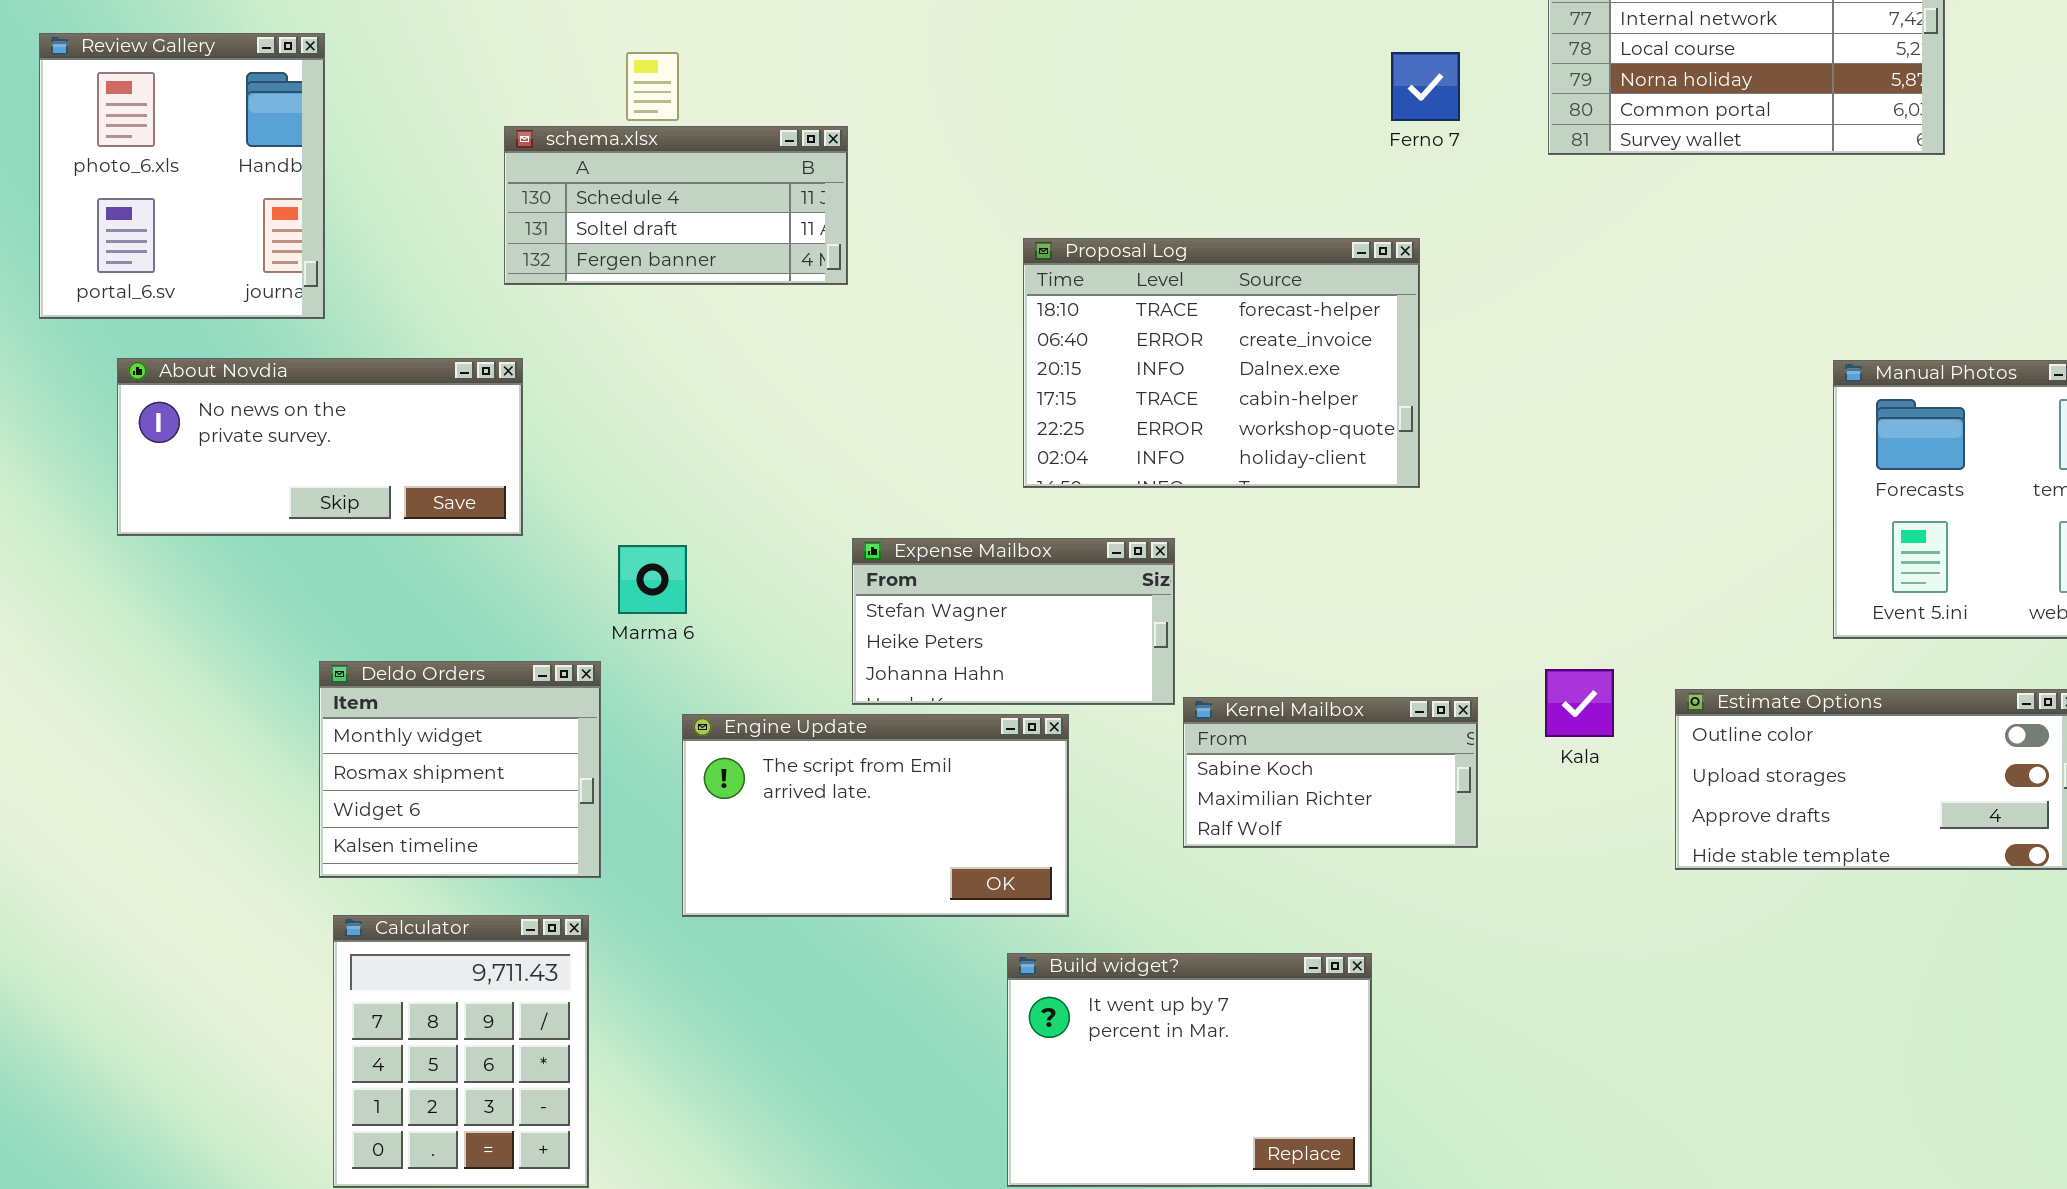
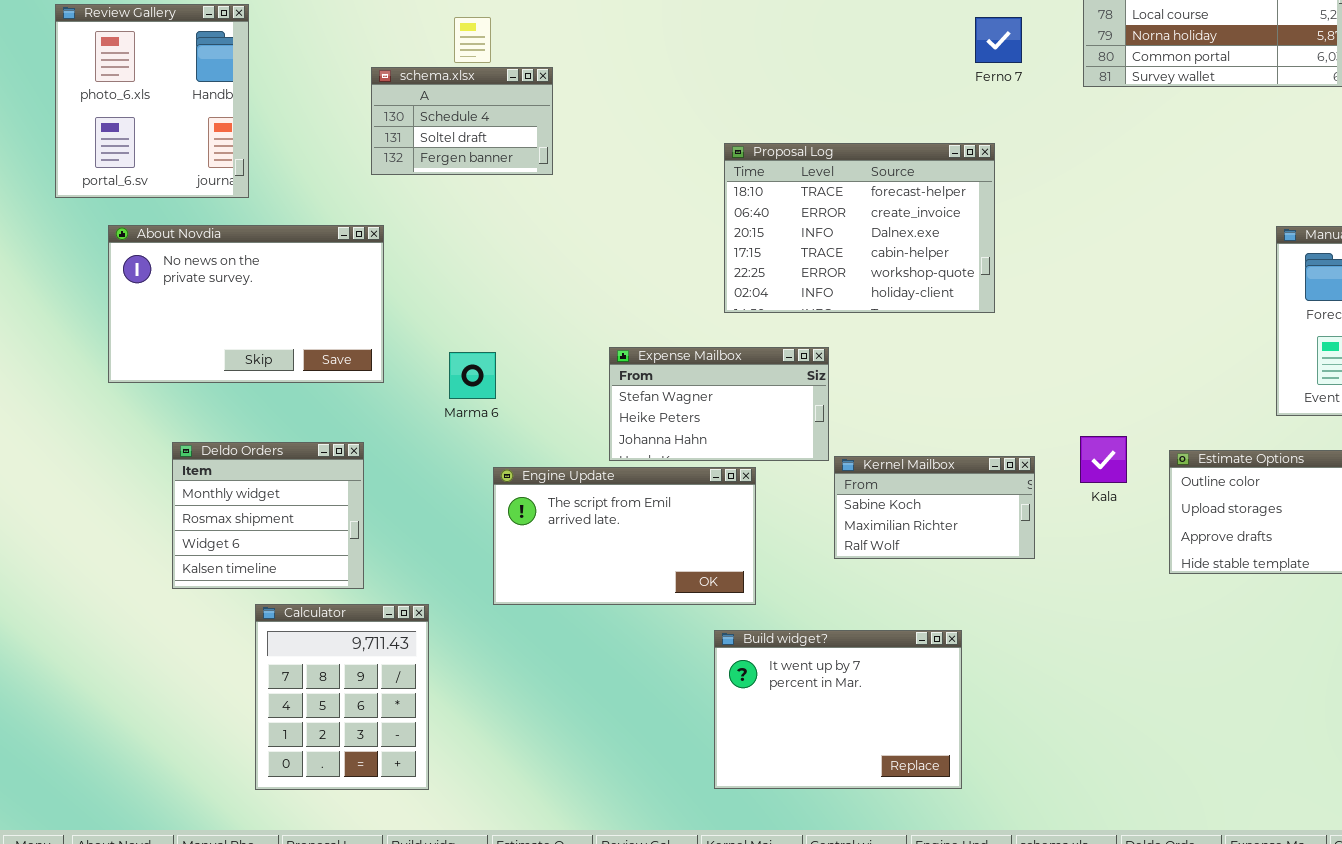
schema.xlsx: [504,126,848,285] -> [371,67,553,175], resized
About Novdia: [117,358,523,536] -> [108,225,384,383], resized
Deldo Orders: [319,661,601,878] -> [172,442,364,589], moved

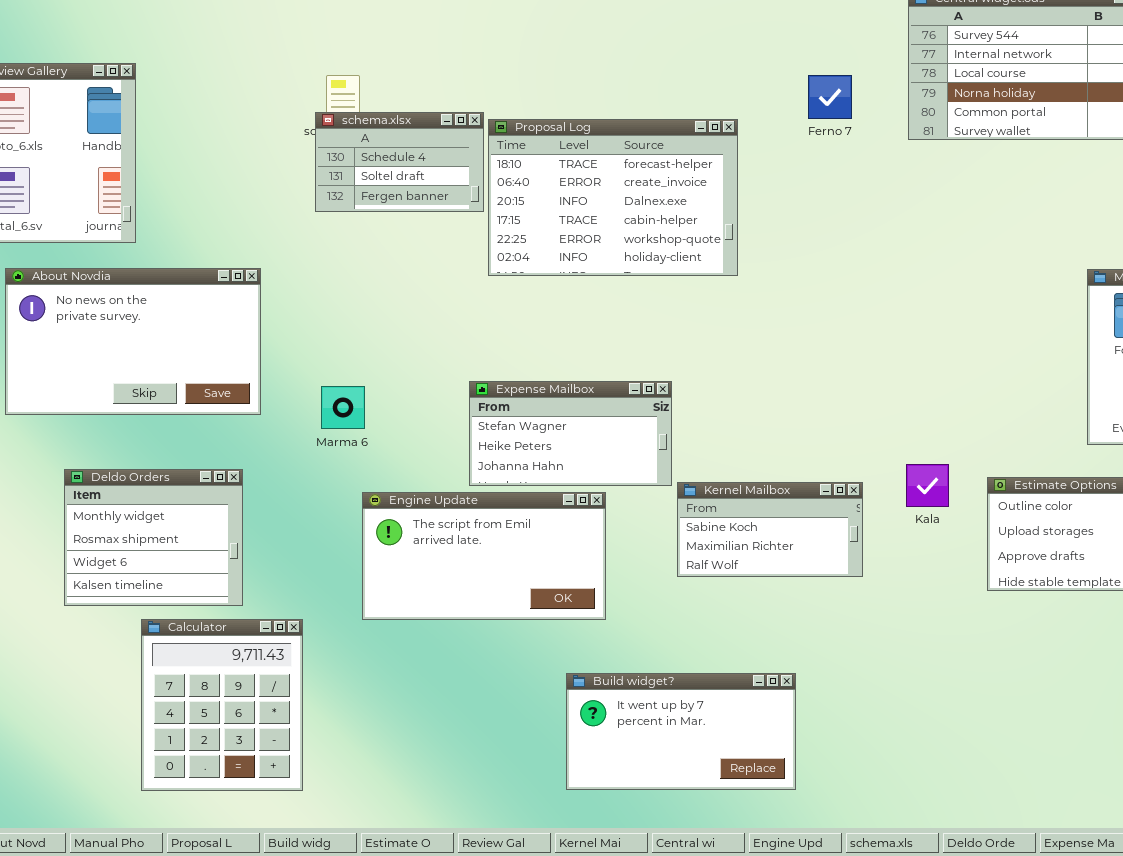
schema.xlsx: [371,67,553,175] -> [315,112,484,212], moved
Proposal Log: [724,143,995,313] -> [488,119,738,276], moved
Build widget?: [714,630,962,789] -> [566,673,796,790], resized

